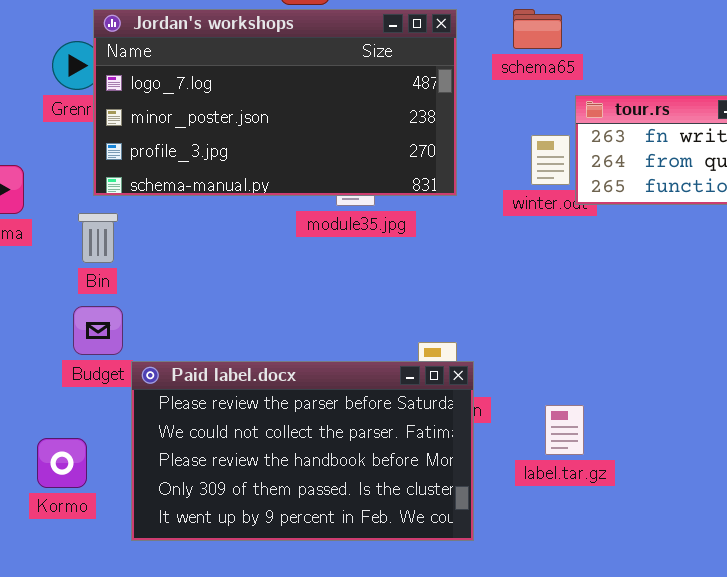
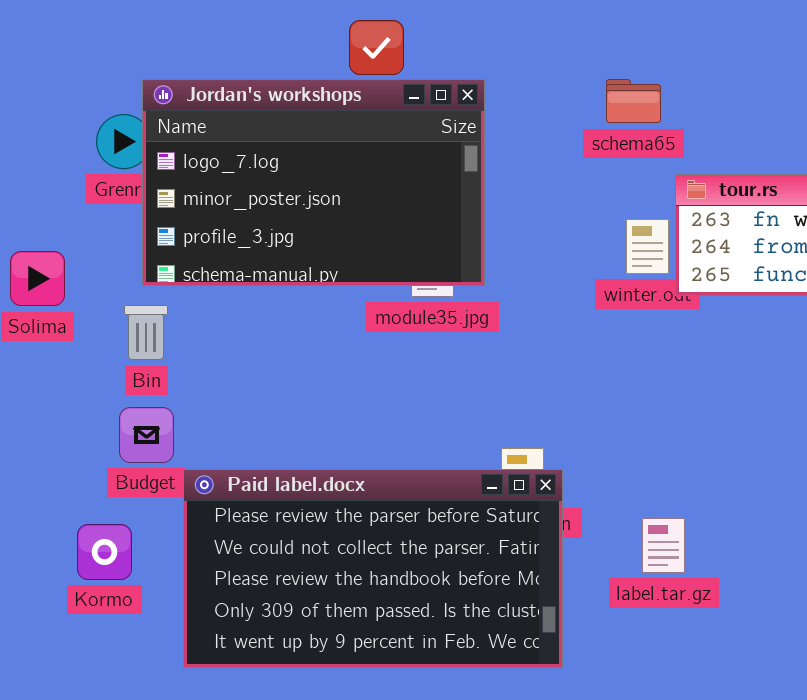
Jordan's workshops: [93,9,457,196] -> [142,79,485,286], resized
Kormo: [37,438,87,488] -> [77,524,132,580], moved

